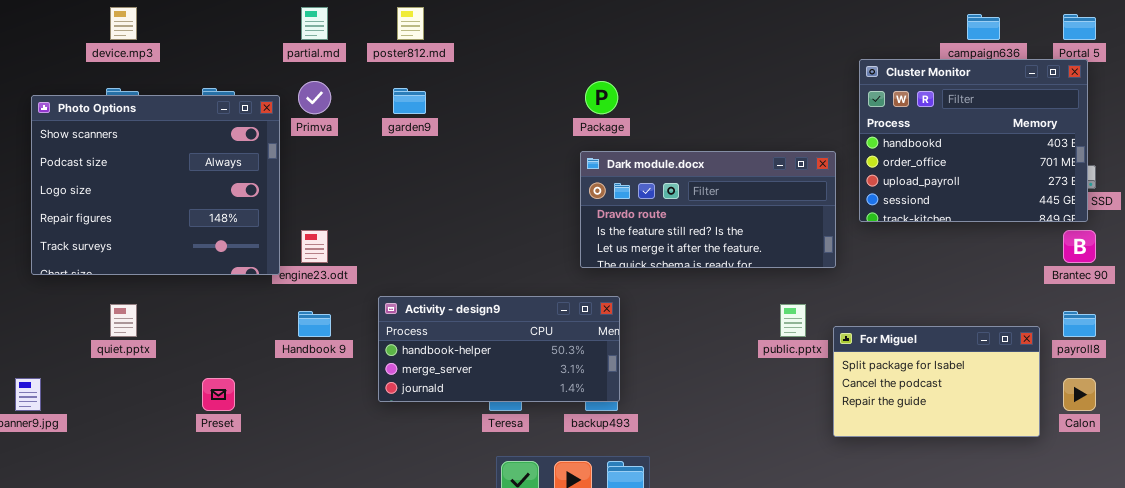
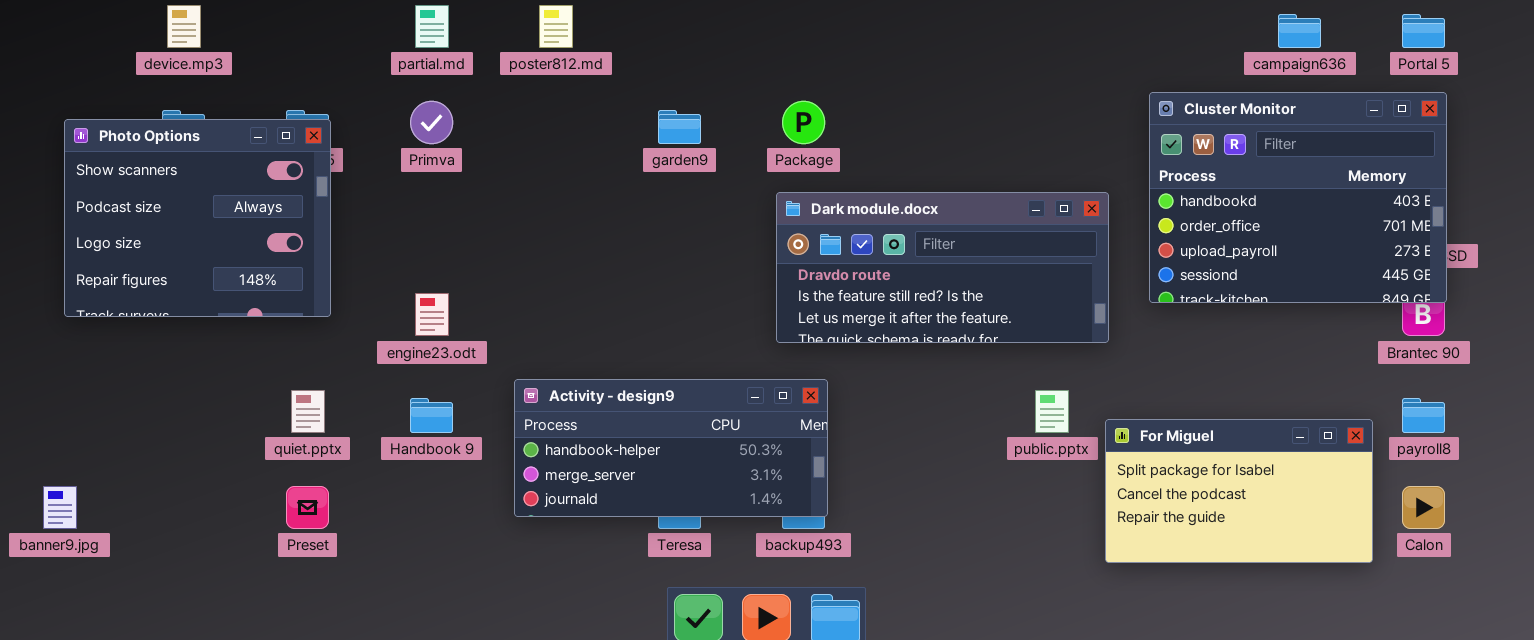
Cluster Monitor: [859,59,1088,222] -> [1149,92,1447,303], moved
garden9: [393,88,426,114] -> [658,110,701,144], moved
Photo Options: [31,95,280,275] -> [64,119,331,317], resized
quiet.pptx: [110,304,137,337] -> [291,390,325,433], moved

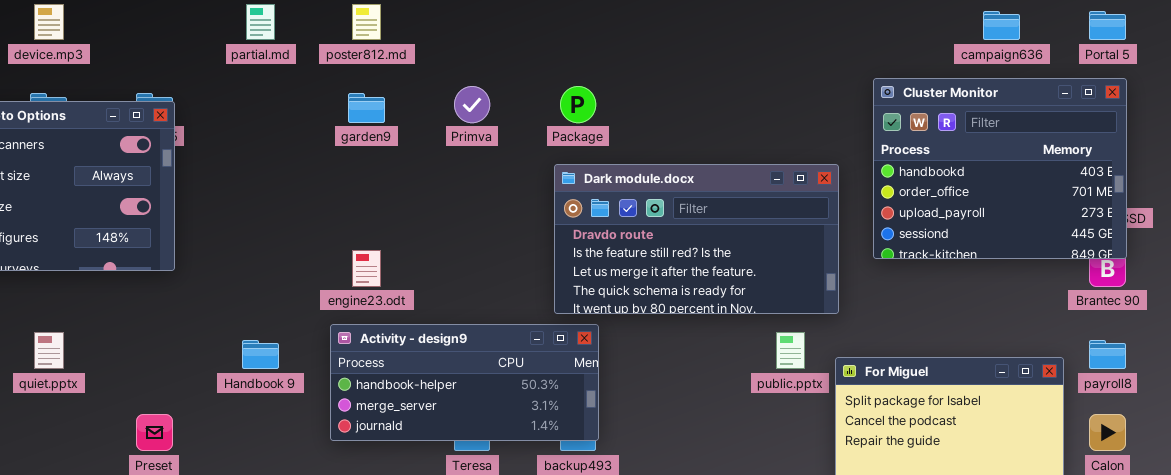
Primva: [410,101,453,144] -> [454,86,490,123], moved
garden9: [658,110,701,144] -> [348,93,385,123], moved
Dark module.docx: [776,192,1109,343] -> [554,164,839,314], resized
engine23.odt: [415,293,449,336] -> [352,250,381,287], moved
quiet.pptx: [291,390,325,433] -> [34,332,64,369], moved

